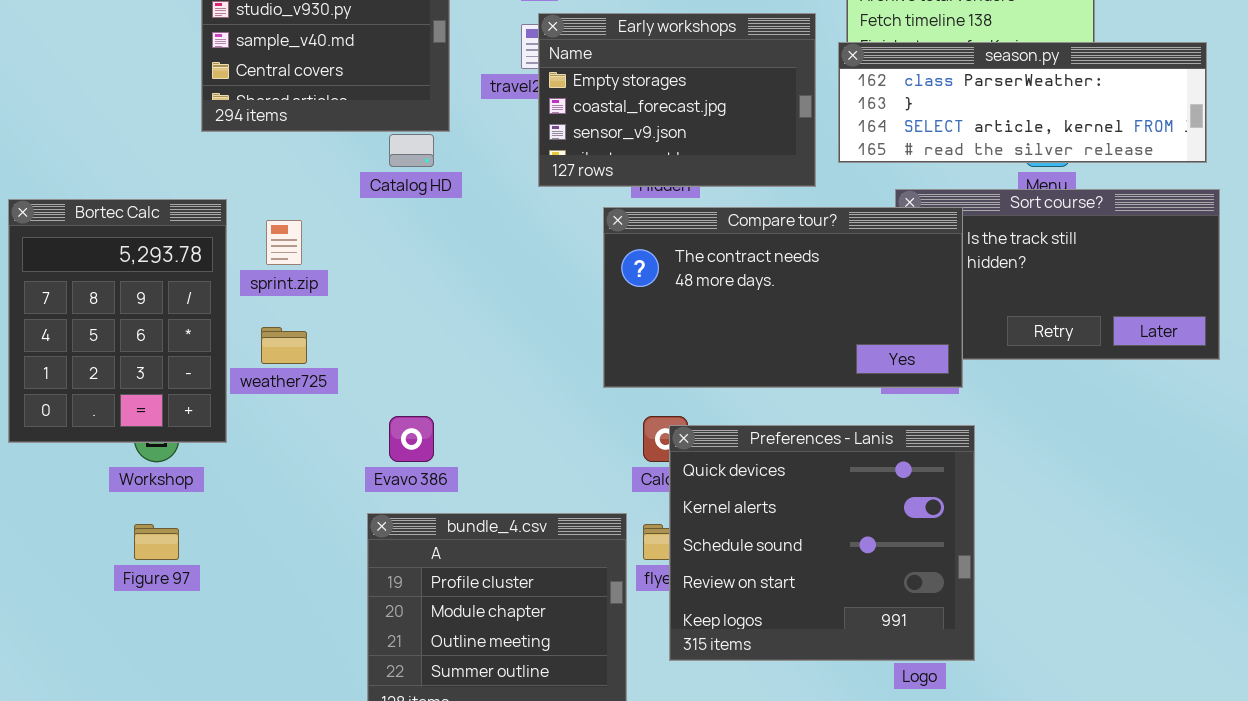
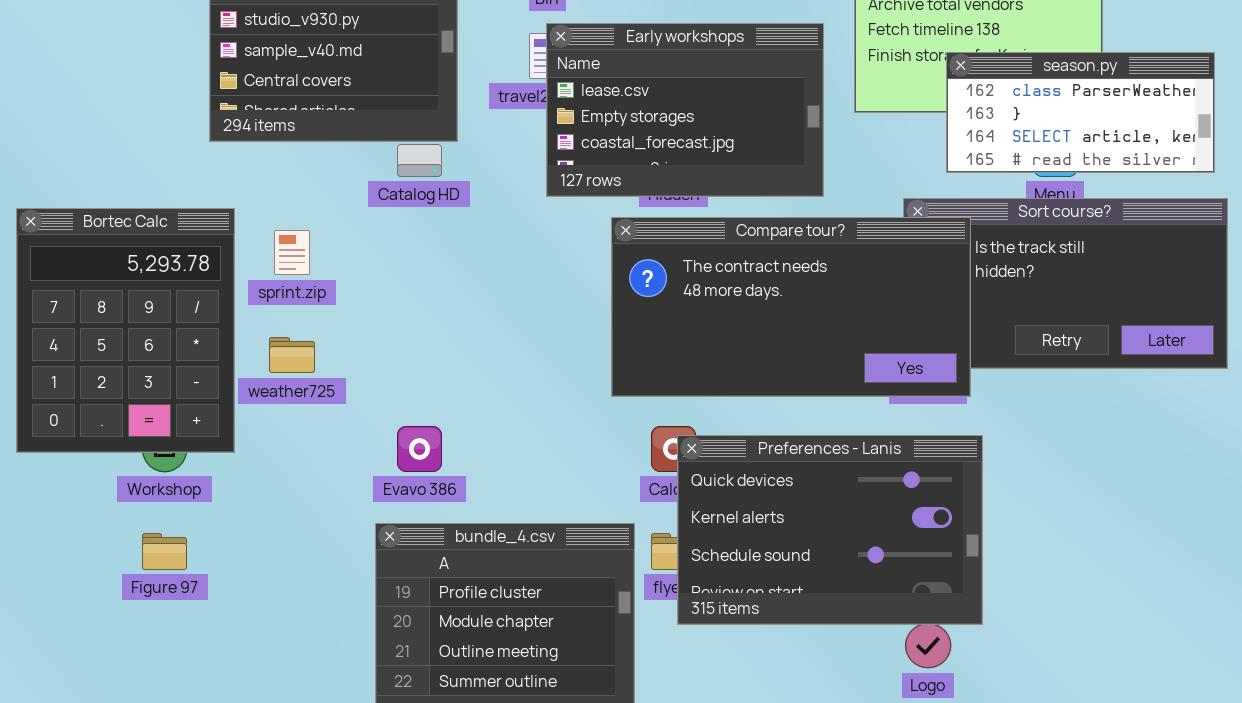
Early workshops: [538,13,816,187] -> [546,23,824,197], scrolled up 1 row
season.py: [838,42,1207,163] -> [946,52,1215,173], resized
Preferences - Lanis: [669,425,975,661] -> [677,435,983,625], resized

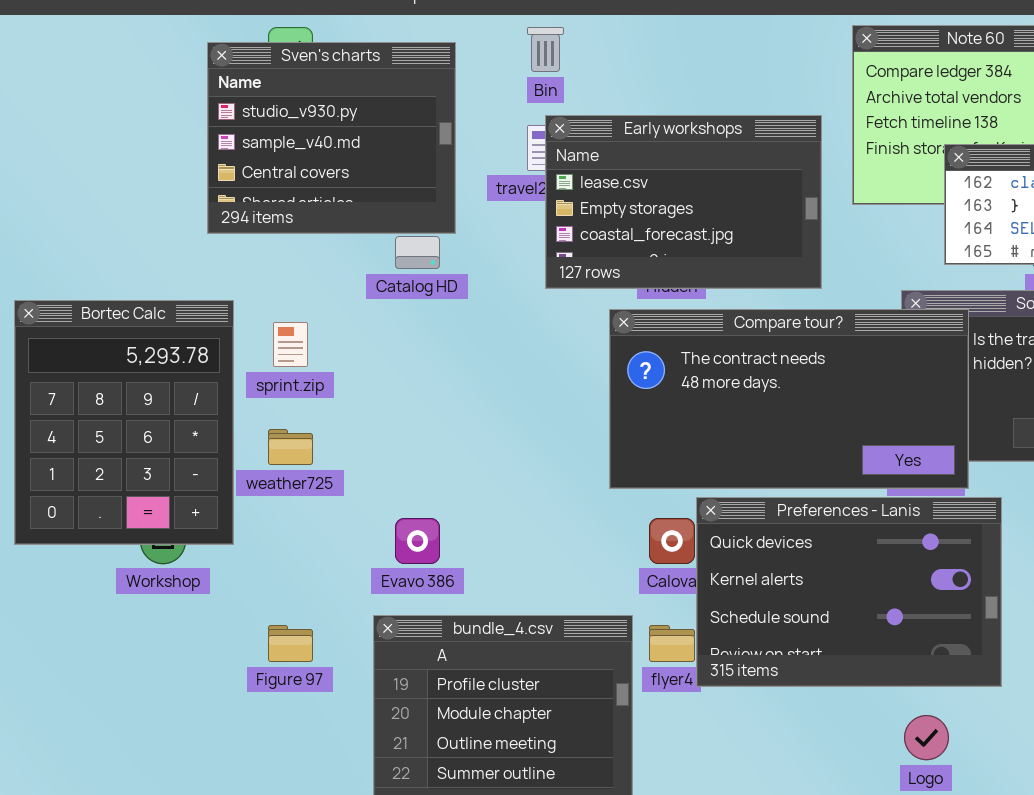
Preferences - Lanis: [677,435,983,625] -> [696,497,1002,687], moved
Figure 97: [142,533,187,570] -> [268,625,313,662], moved

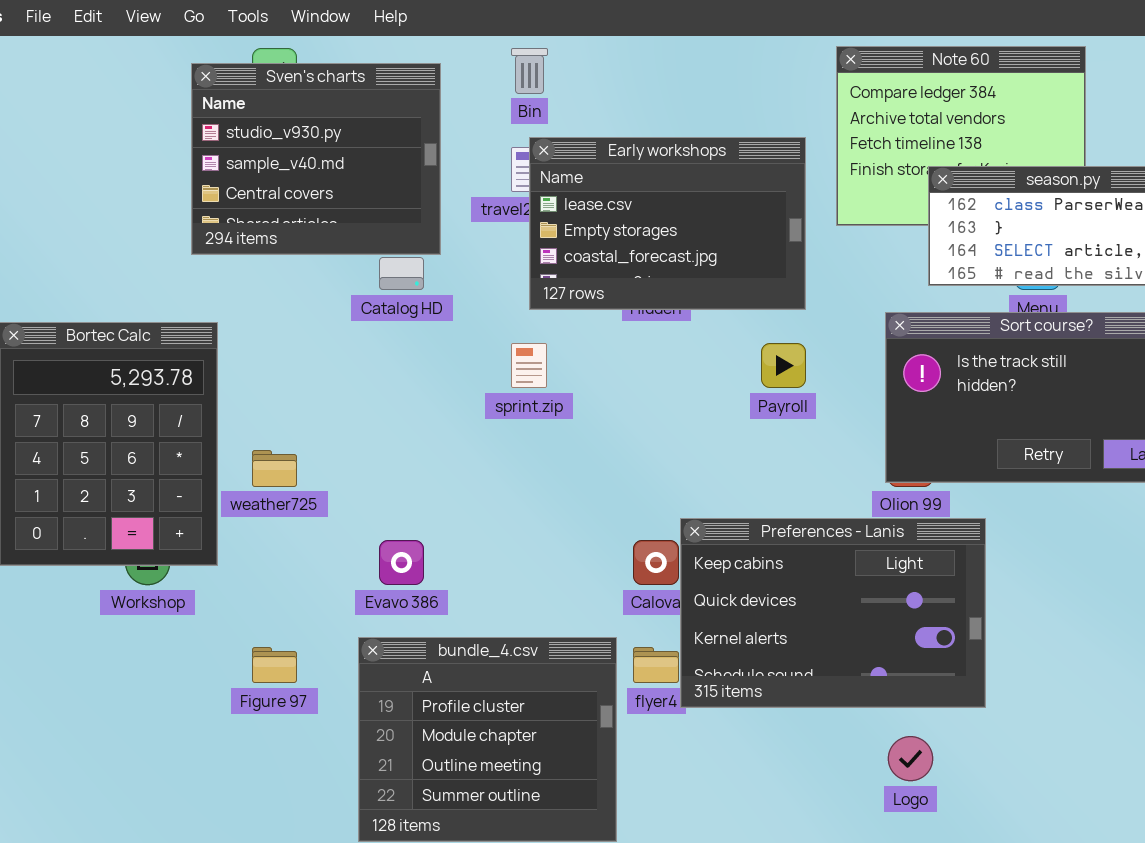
Compare tour?: [609,309,969,489] -> none, closed
sprint.zip: [273,322,308,367] -> [511,343,547,388], moved
Preferences - Lanis: [696,497,1002,687] -> [680,518,986,708], scrolled up 1 row

